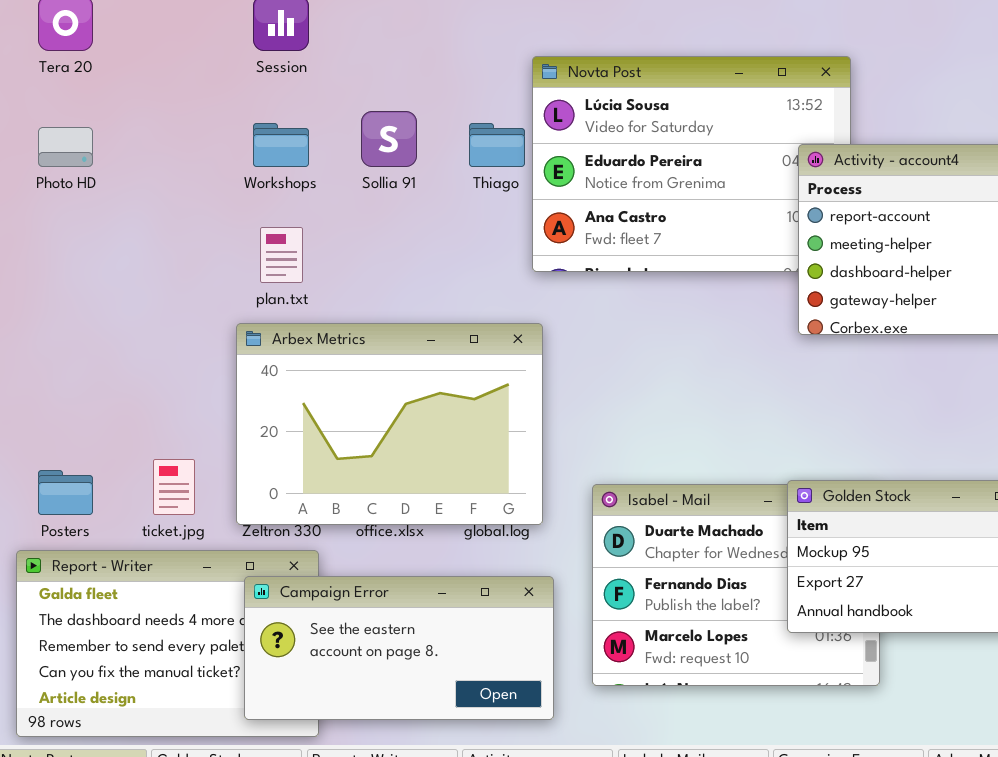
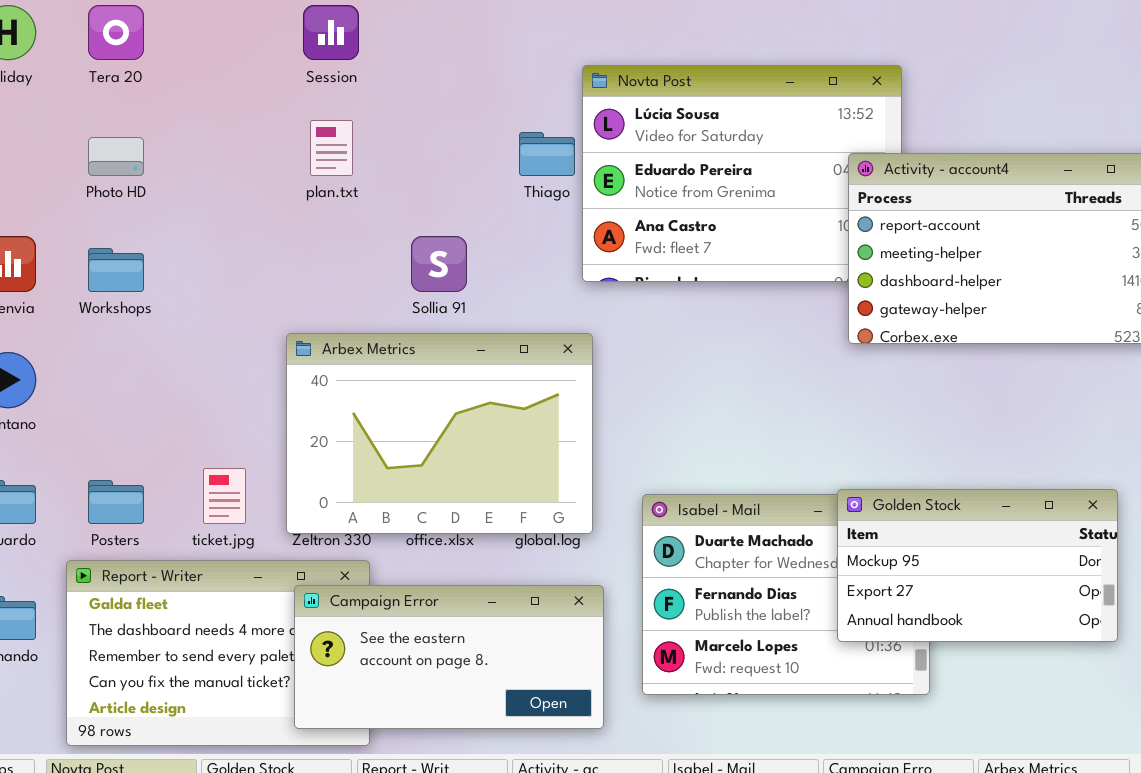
Sollia 91: [361,111,417,167] -> [411,236,467,292], moved
Workshops: [253,123,309,167] -> [88,248,144,292], moved
plan.txt: [260,227,303,283] -> [310,120,353,176], moved

